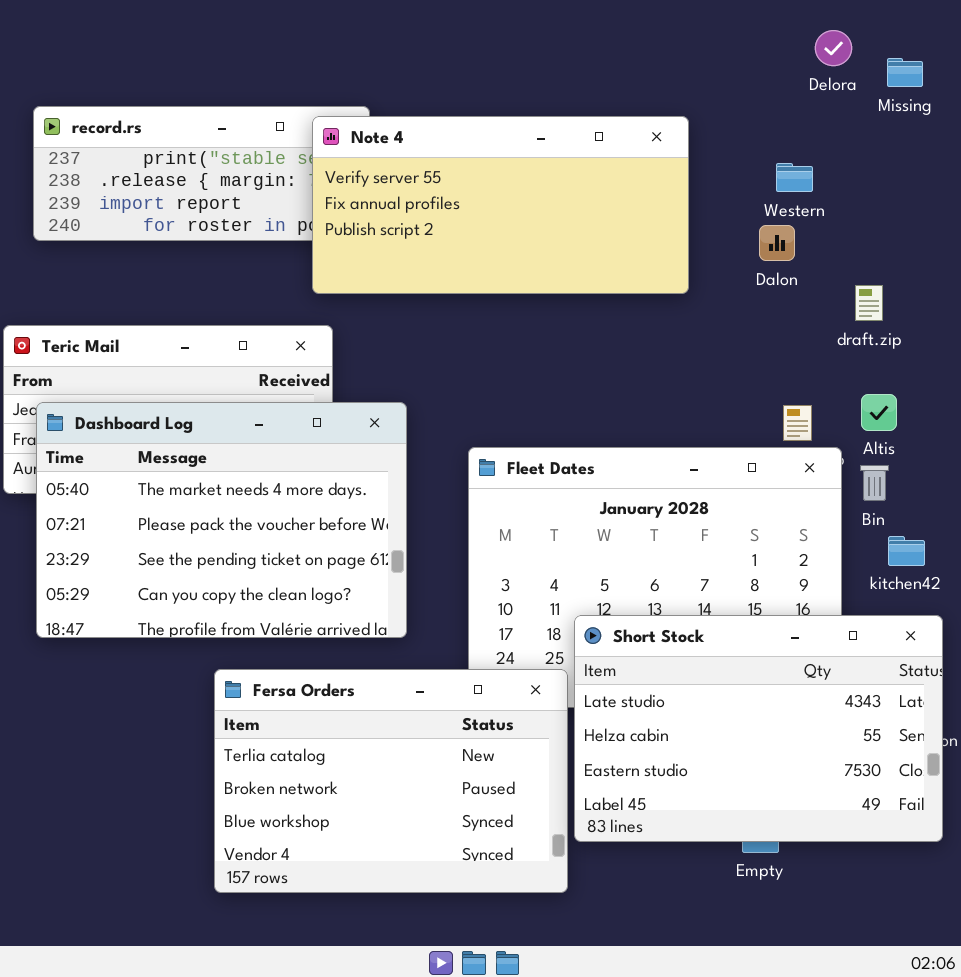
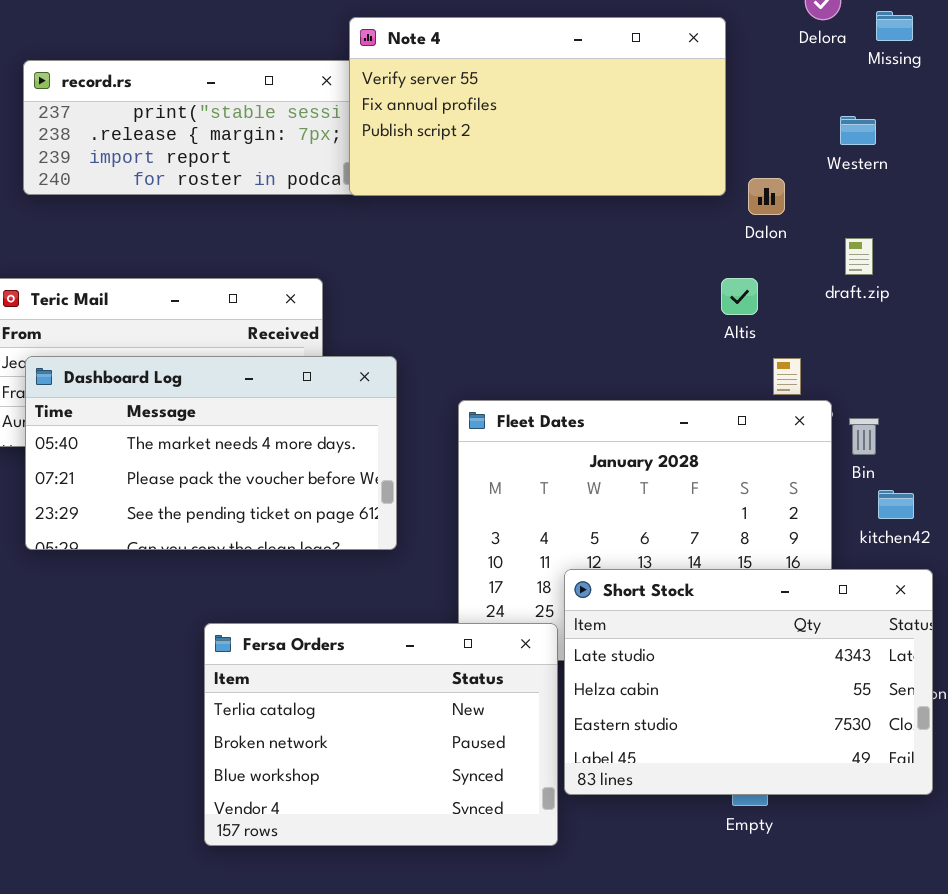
Note 4: [312,116,689,294] -> [349,17,726,196], moved
Western: [776,163,813,192] -> [840,116,876,145], moved
Altis: [861,394,897,431] -> [721,278,758,315], moved
Dashboard Log: [36,402,407,638] -> [25,356,397,550], resized

